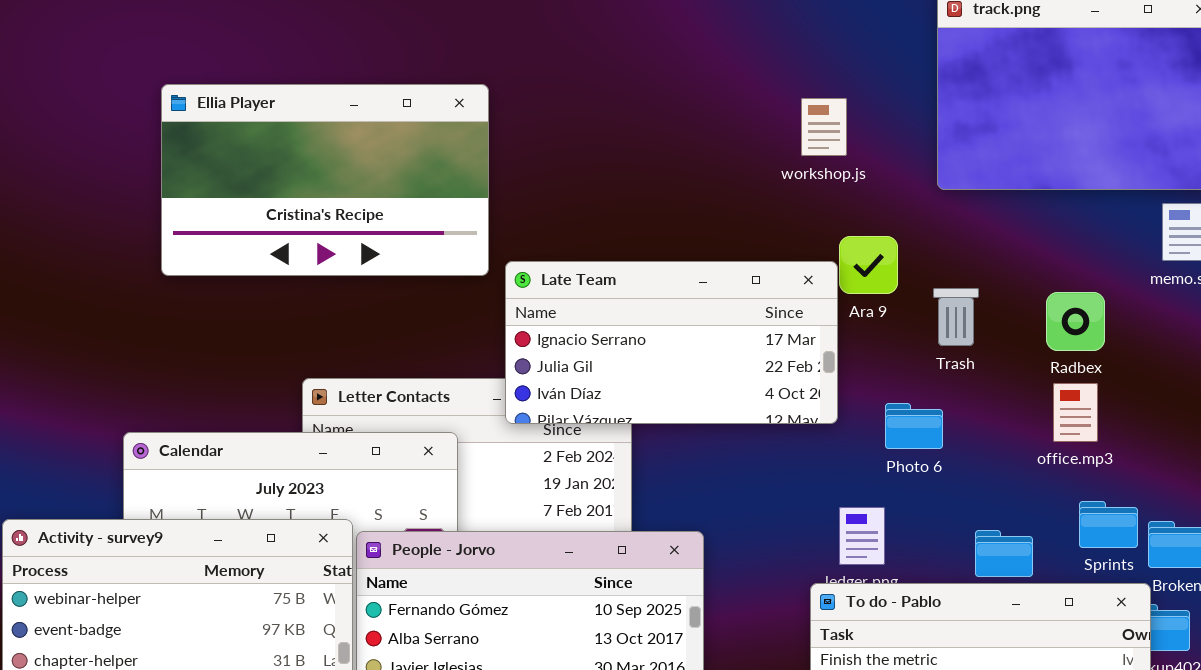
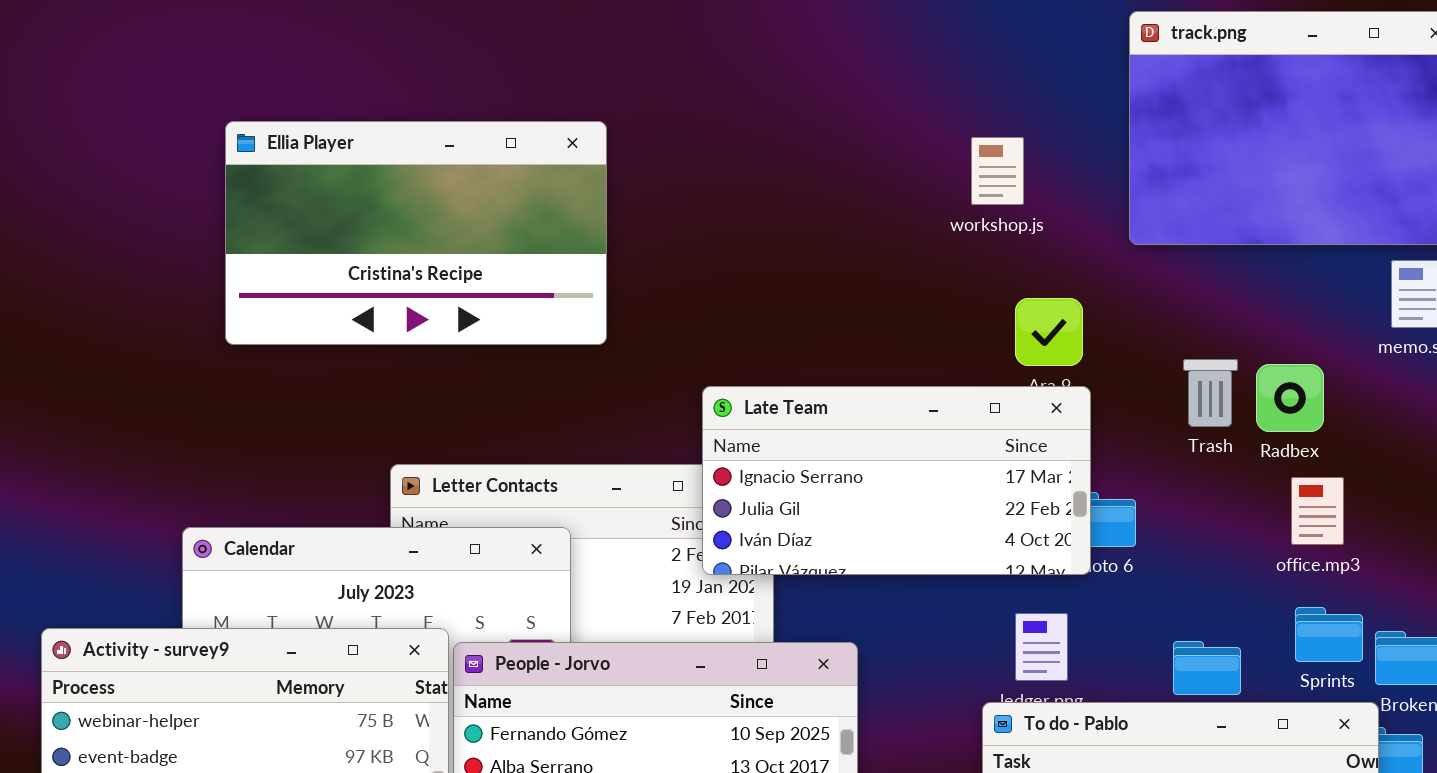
Late Team: [505,261,838,424] -> [702,386,1091,575], moved
Trash: [933,288,979,346] -> [1183,359,1238,427], moved
office.mp3: [1053,383,1098,442] -> [1291,477,1344,545], moved

